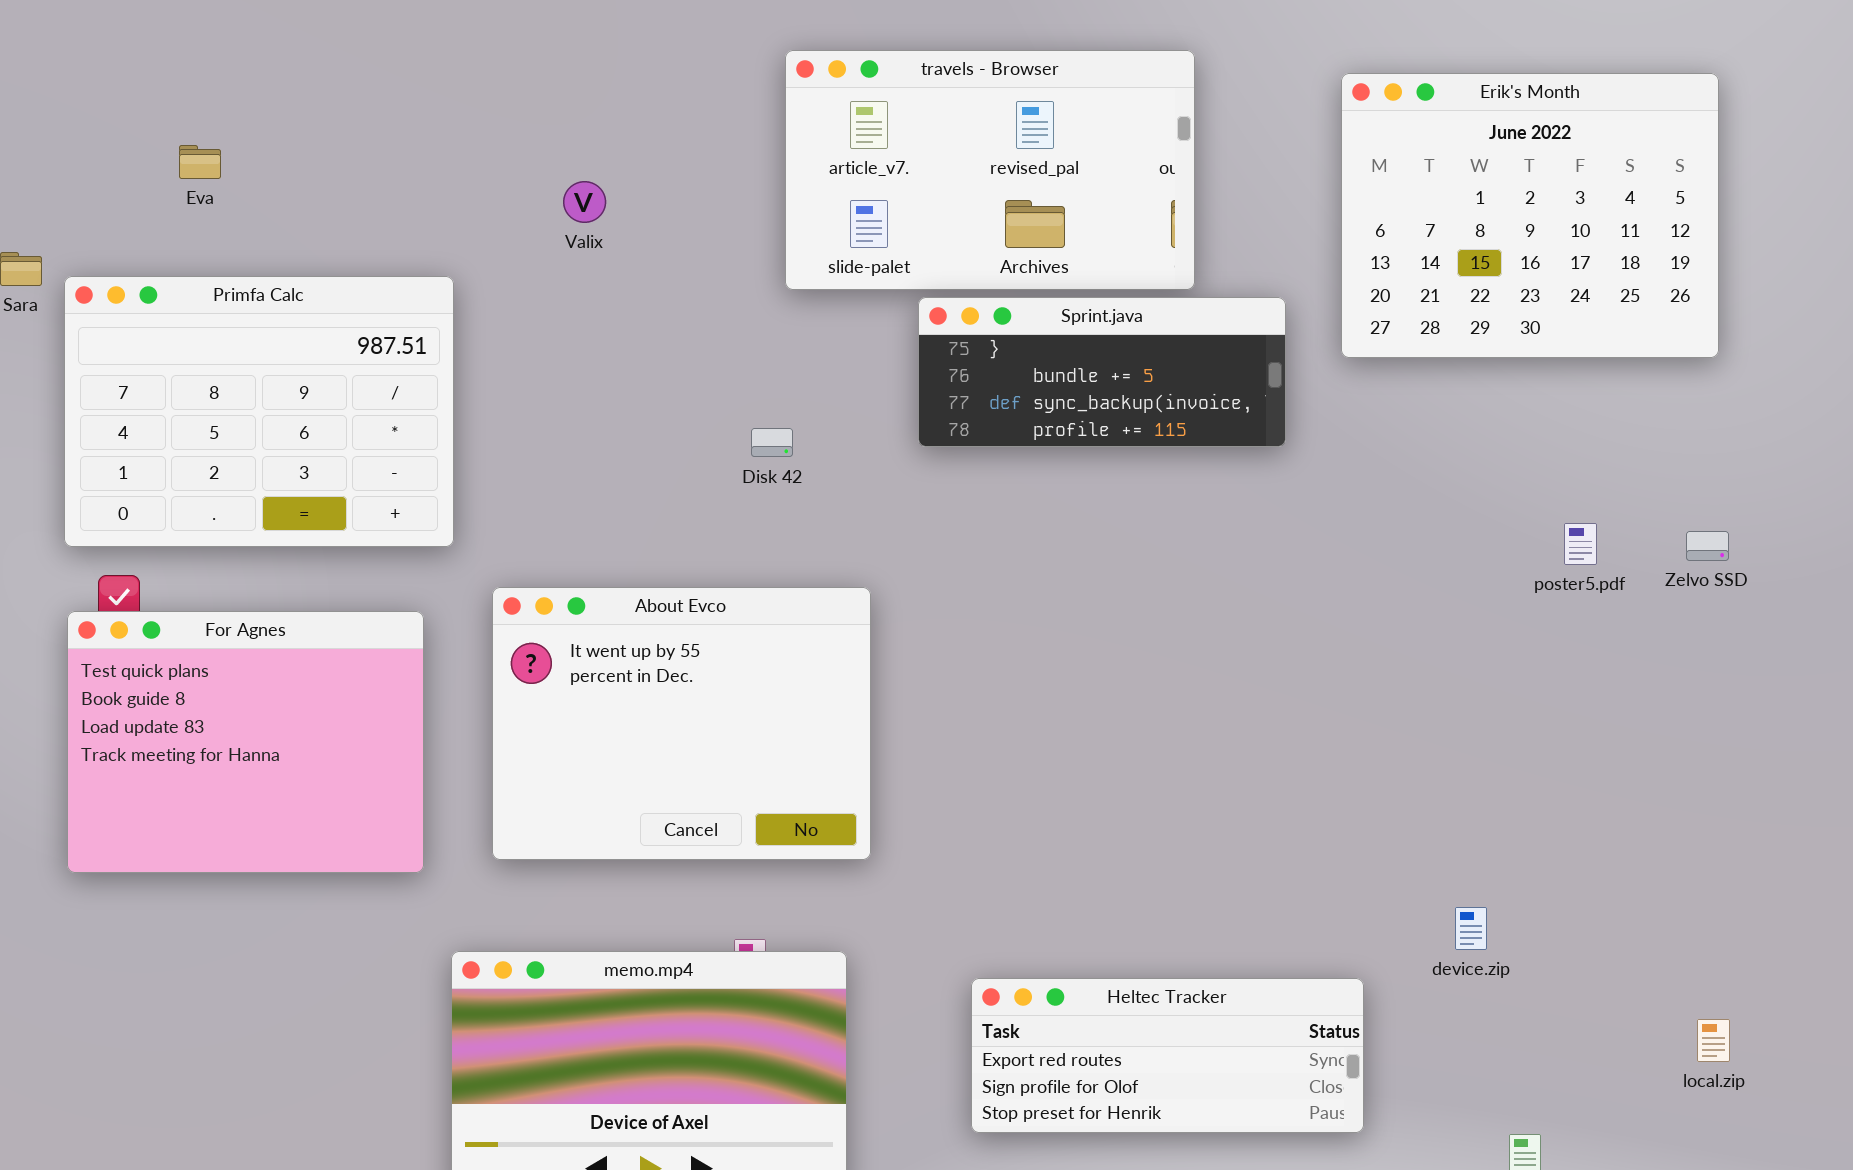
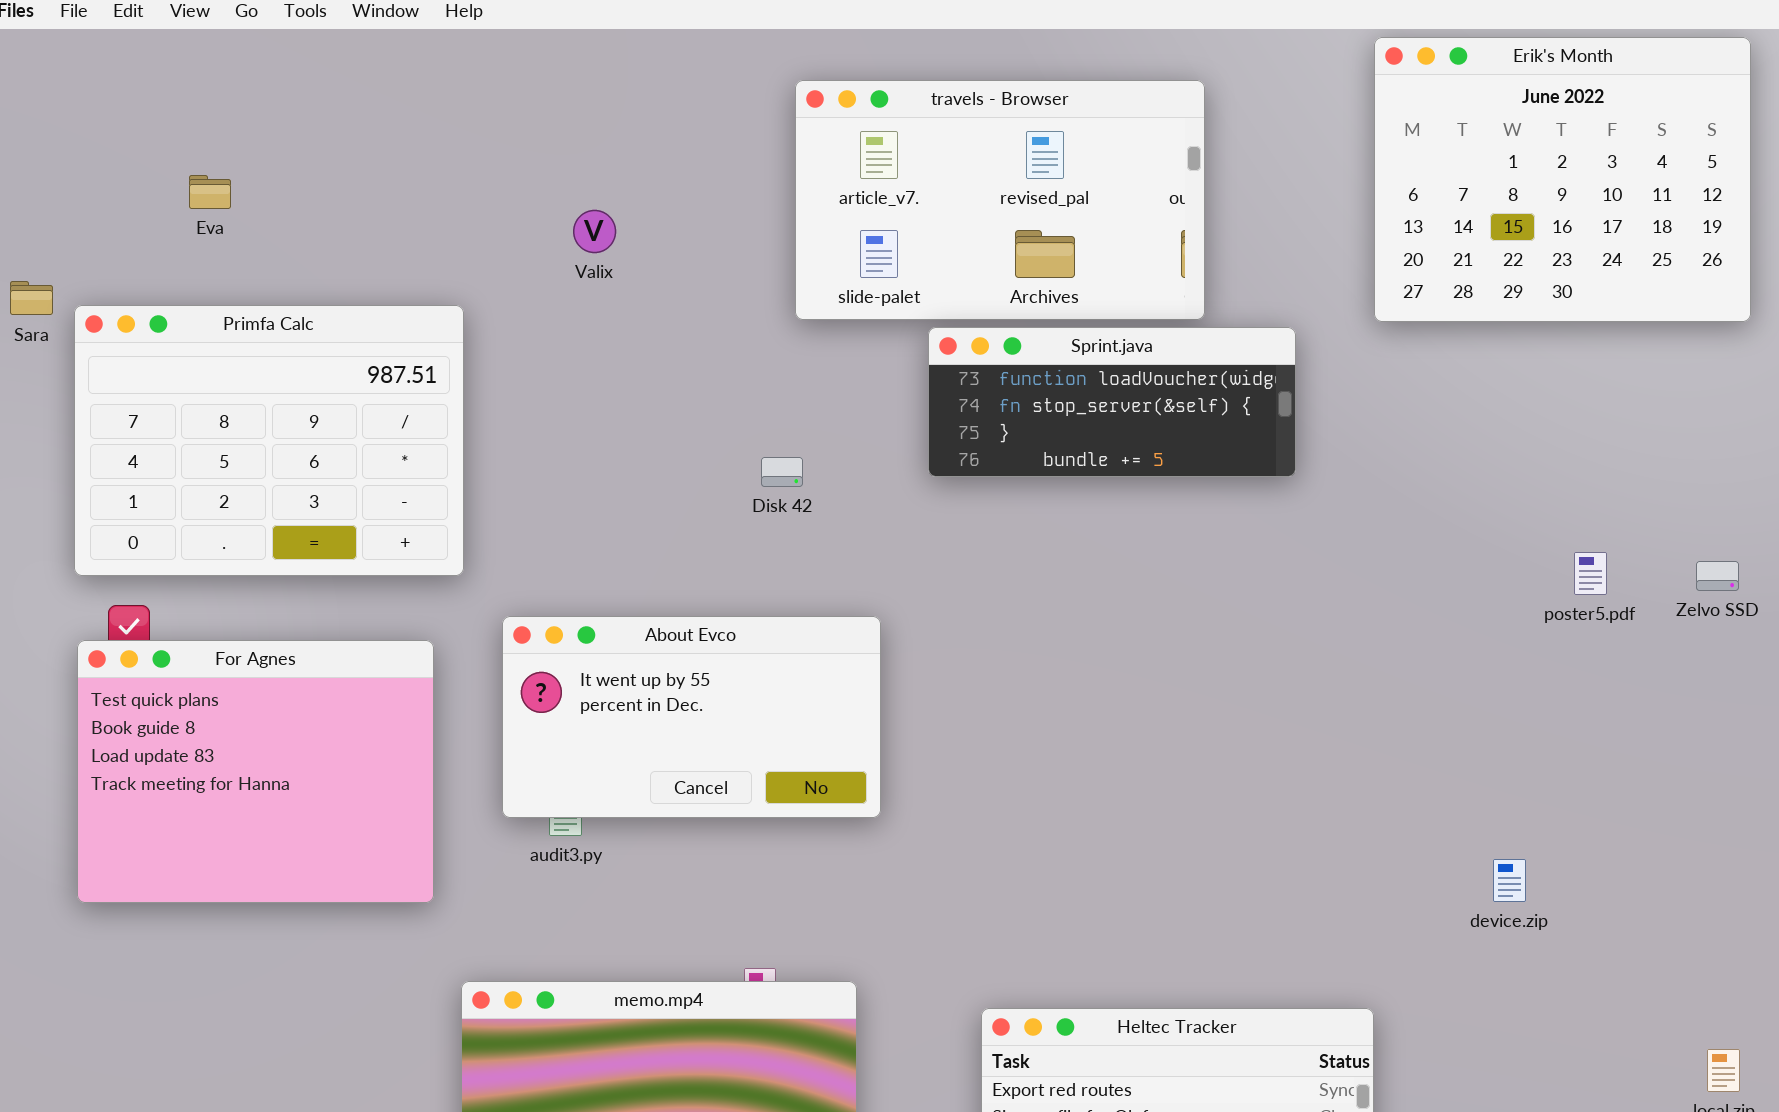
Erik's Month: [1341,73,1719,358] -> [1374,37,1751,322], moved
Sprint.java: [918,297,1286,447] -> [928,327,1296,477], scrolled up 2 rows
About Evco: [492,587,871,860] -> [502,616,881,818], resized
device.zip: [1455,907,1487,950] -> [1493,859,1526,902], moved

